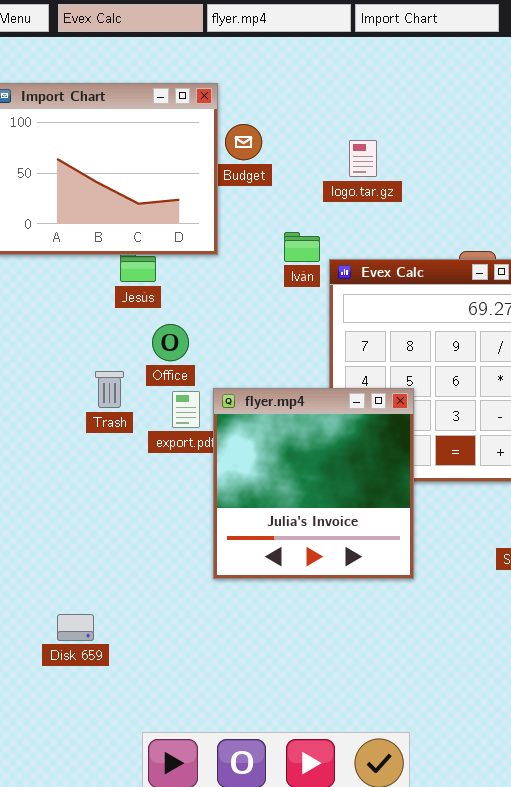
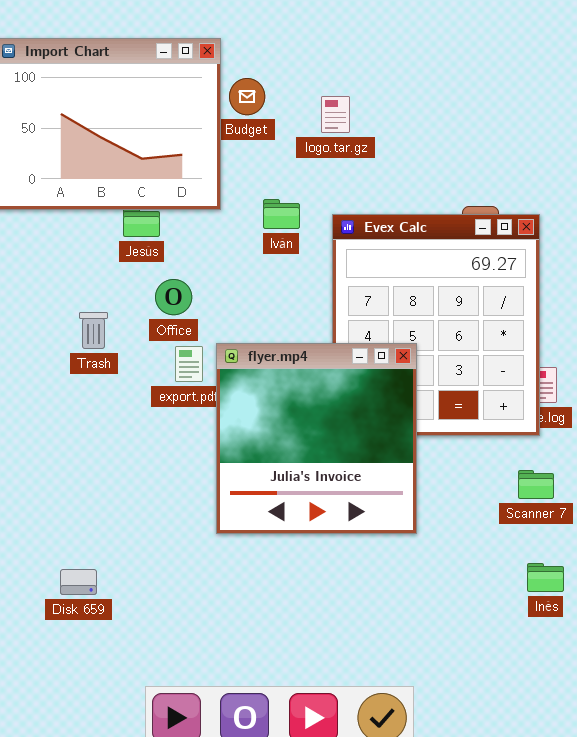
logo.tar.gz: [349,140,377,177] -> [321,96,350,133], moved
Iván: [284,232,320,262] -> [263,199,300,229], moved
Trash: [95,371,124,408] -> [79,312,108,349], moved

